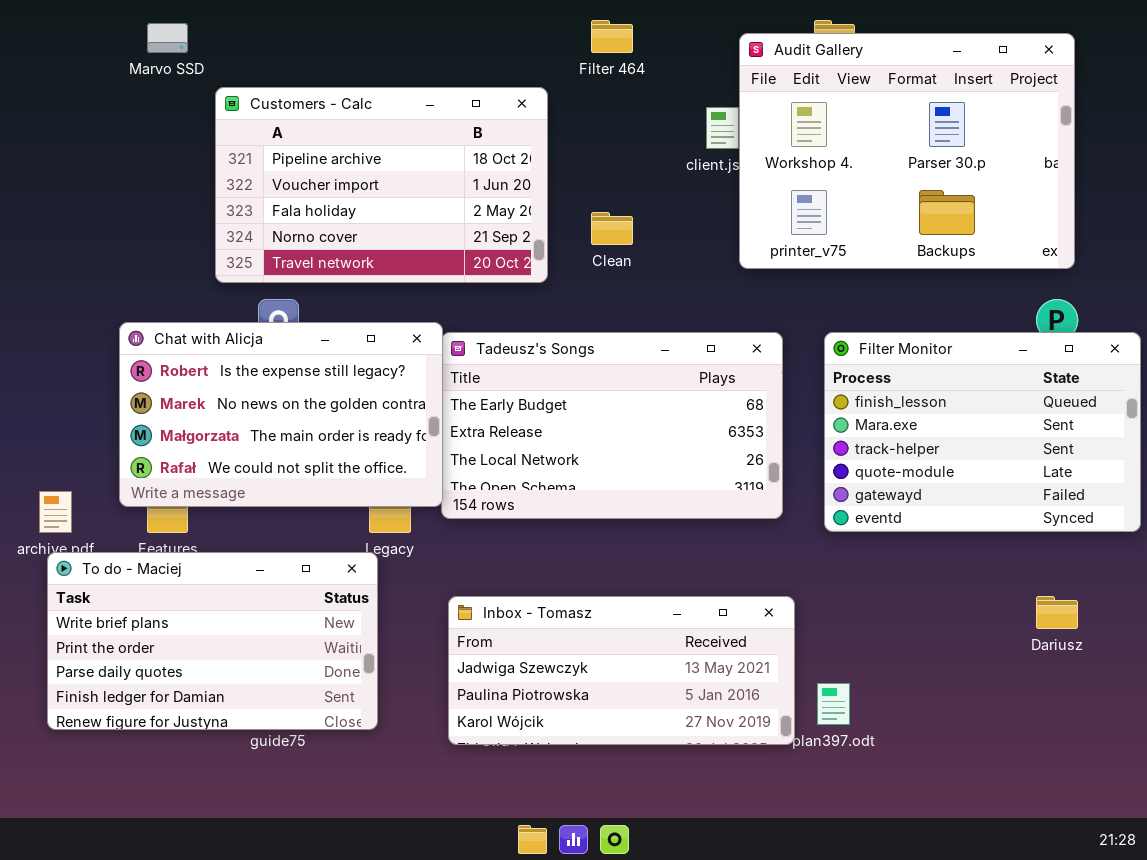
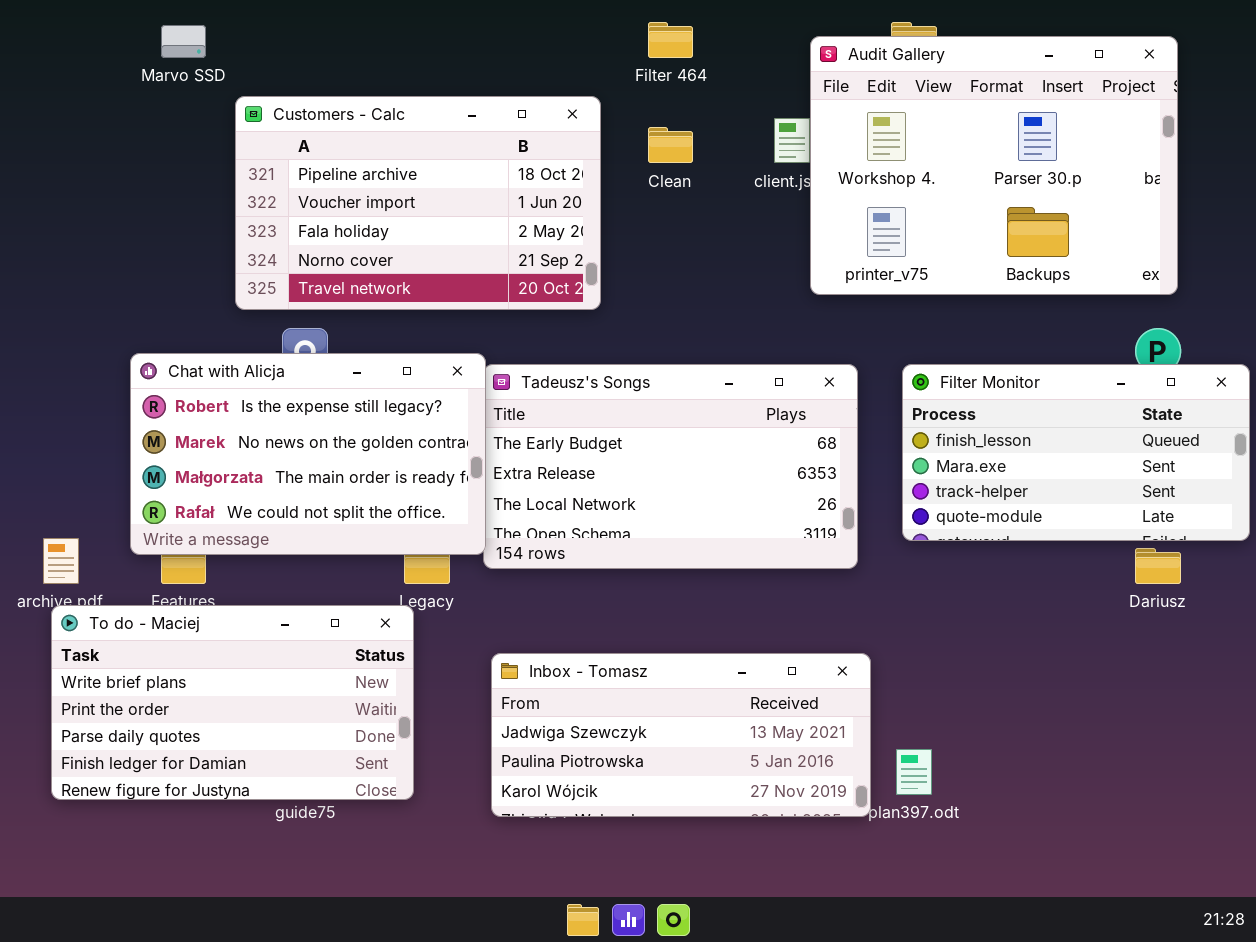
Clean: [591,212,633,245] -> [648,127,693,163], moved
Filter Monitor: [824,332,1141,532] -> [902,364,1250,541], resized
Dariusz: [1036,596,1078,629] -> [1135,548,1181,584], moved

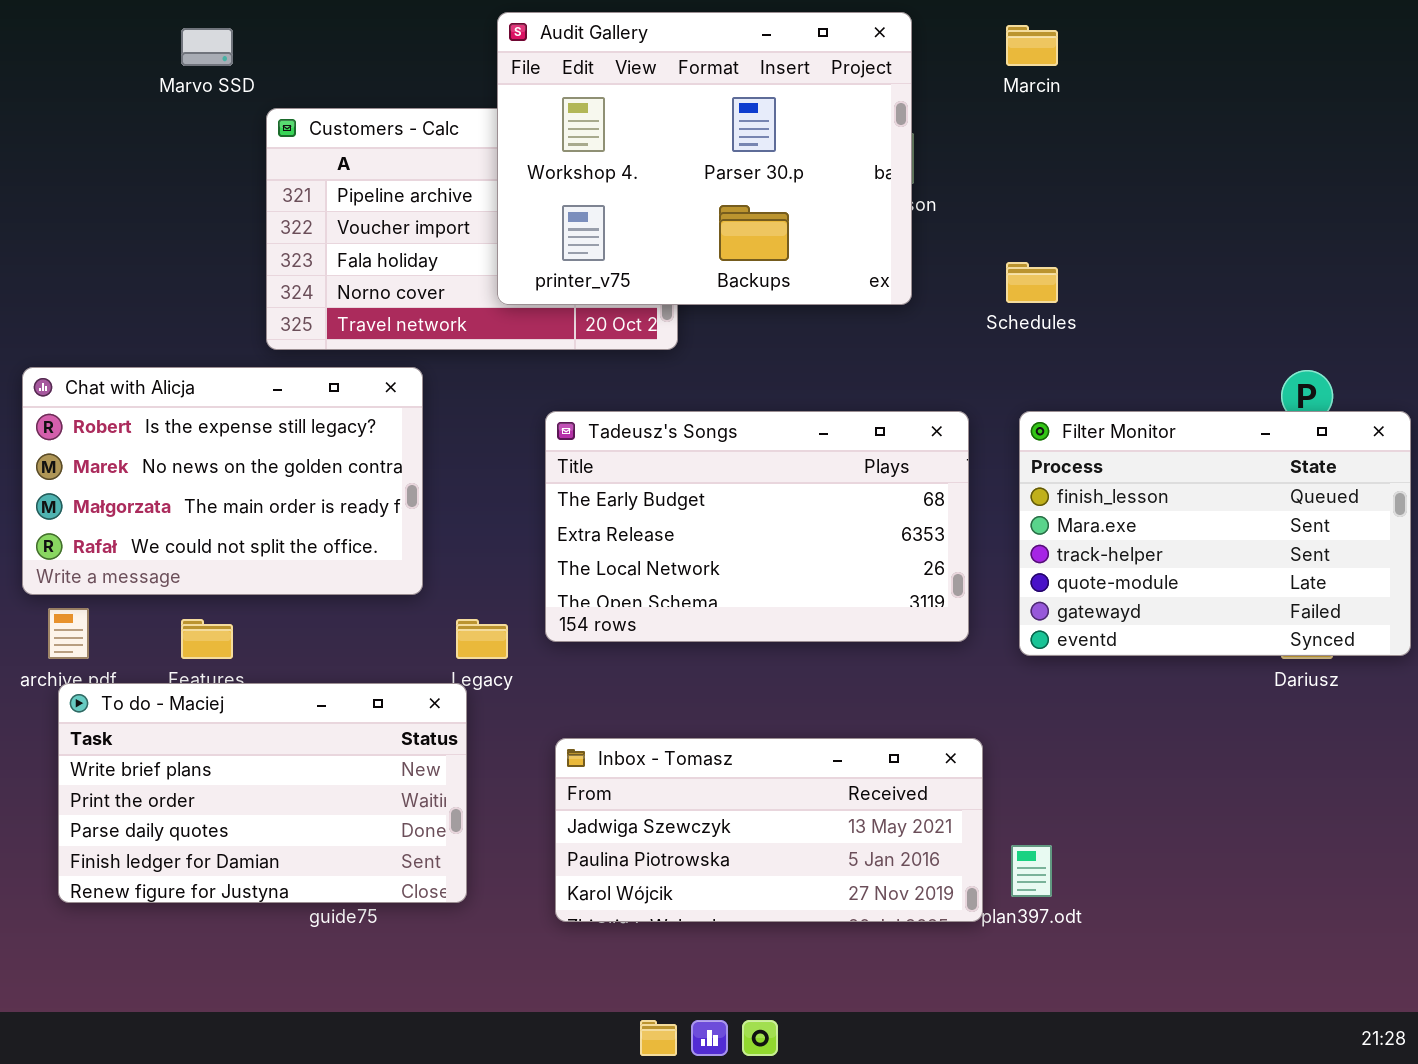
Audit Gallery: [810,36,1178,295] -> [497,12,912,305], moved
Chat with Alicja: [130,353,486,555] -> [22,367,423,595], moved
Filter Monitor: [902,364,1250,541] -> [1019,411,1411,656], resized

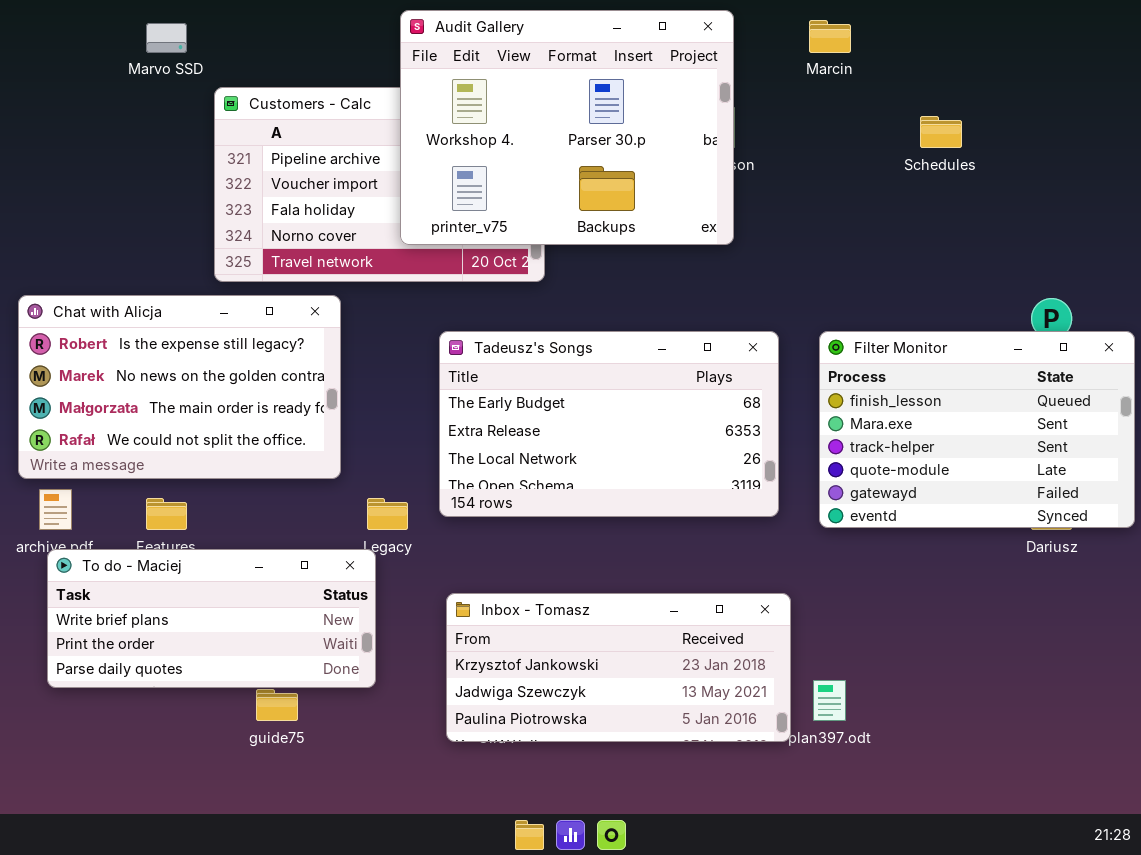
Schedules: [1006,262,1058,303] -> [920,116,962,148], moved
To do - Maciej: [58,683,467,903] -> [47,549,376,688], resized
Inbox - Tomasz: [555,738,983,922] -> [446,593,791,742], scrolled up 1 row

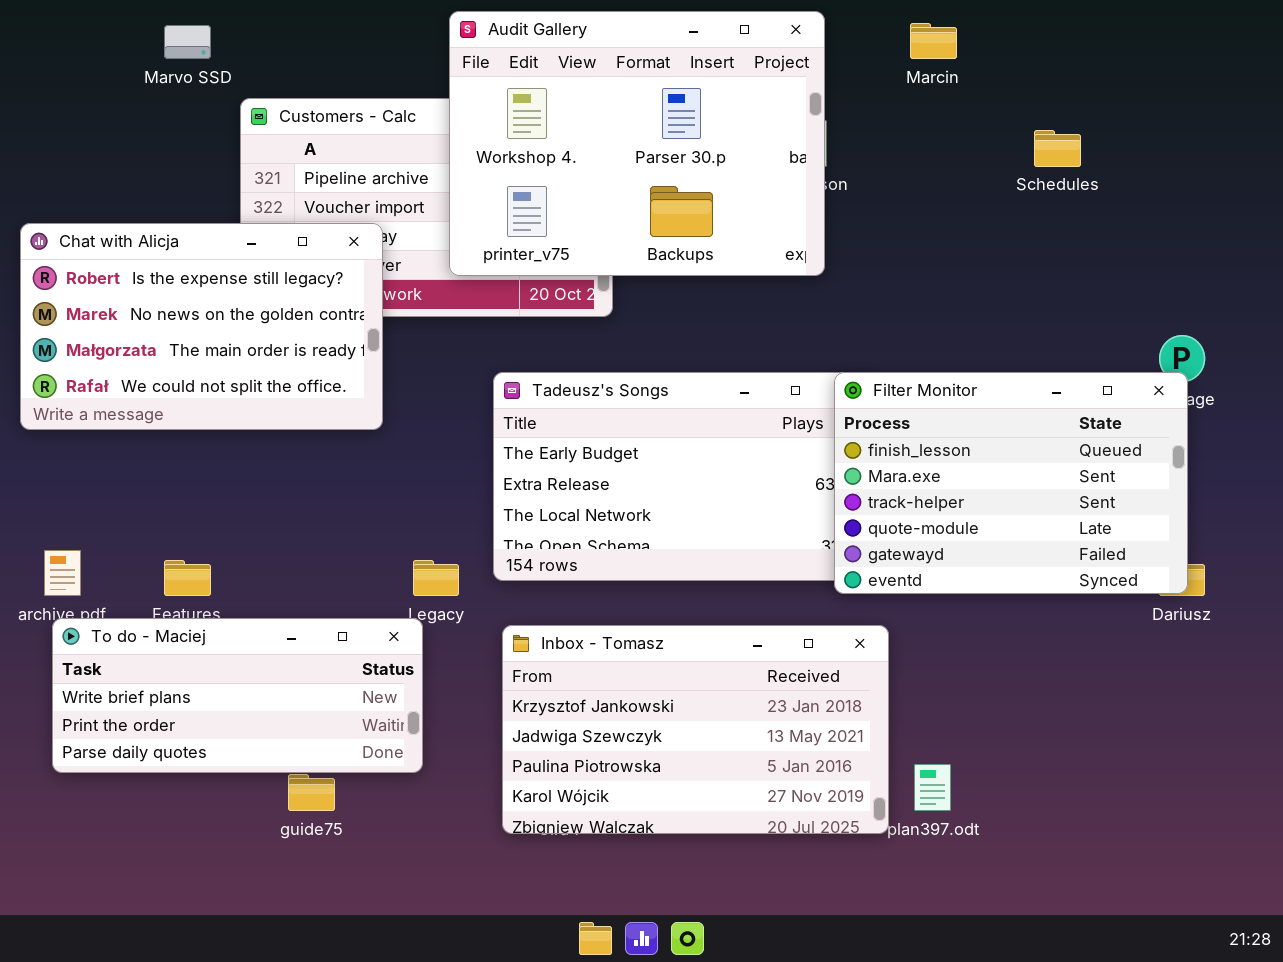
Chat with Alicja: [18,295,341,479] -> [20,223,383,430], moved
Filter Monitor: [819,331,1135,528] -> [834,372,1188,594], moved
Inbox - Tomasz: [446,593,791,742] -> [502,625,889,834], resized

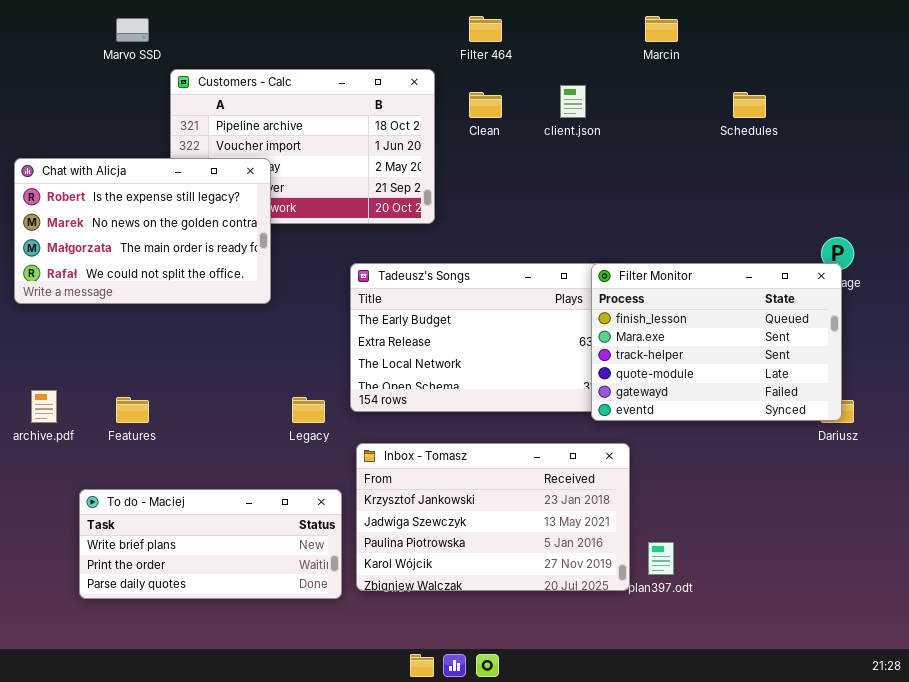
Audit Gallery: [449,11,825,276] -> none, closed
To do - Maciej: [52,618,423,773] -> [79,489,342,599], moved

